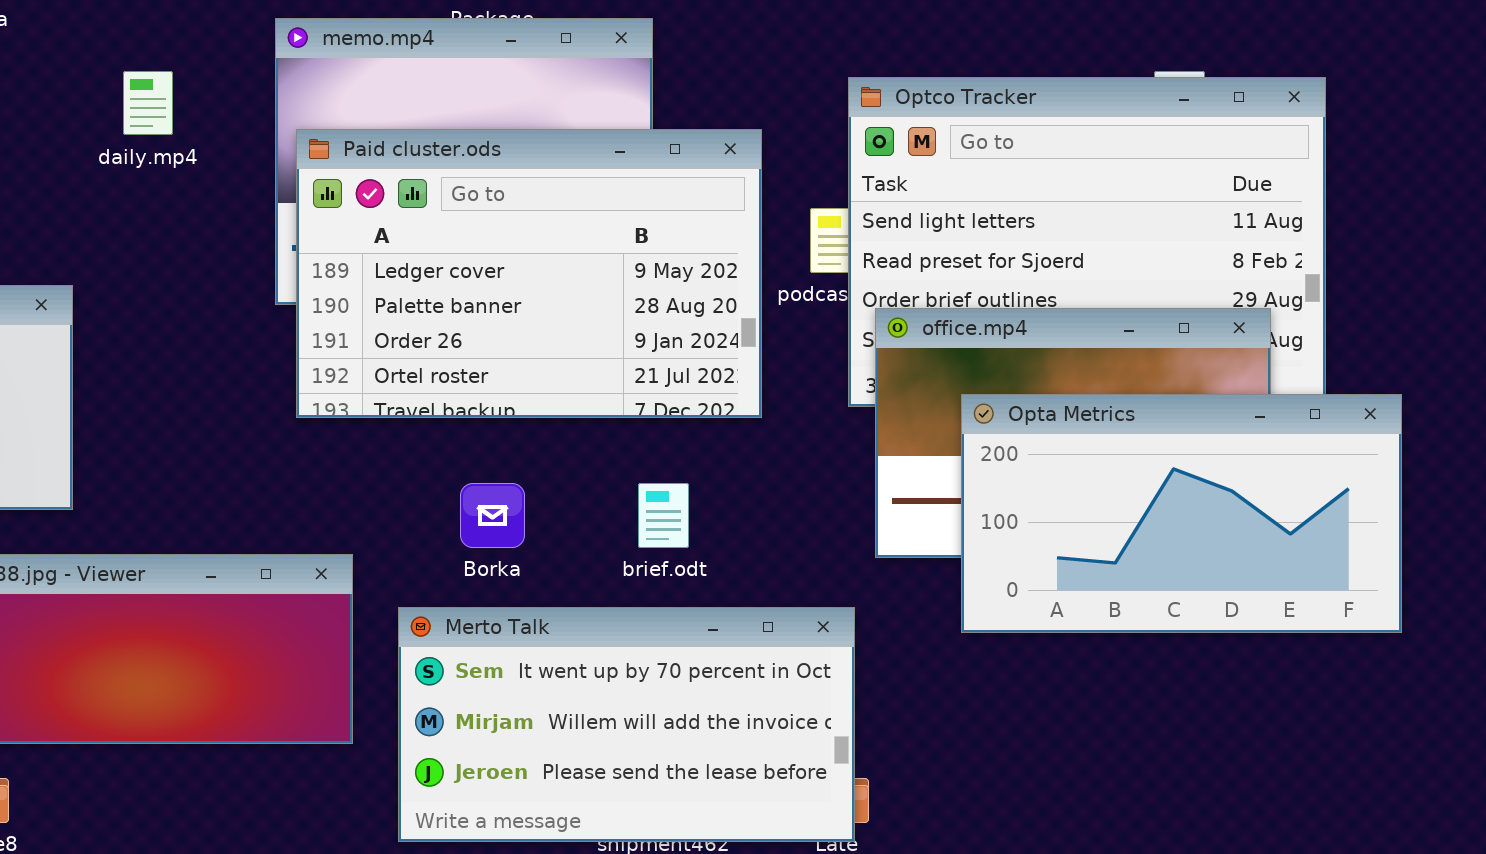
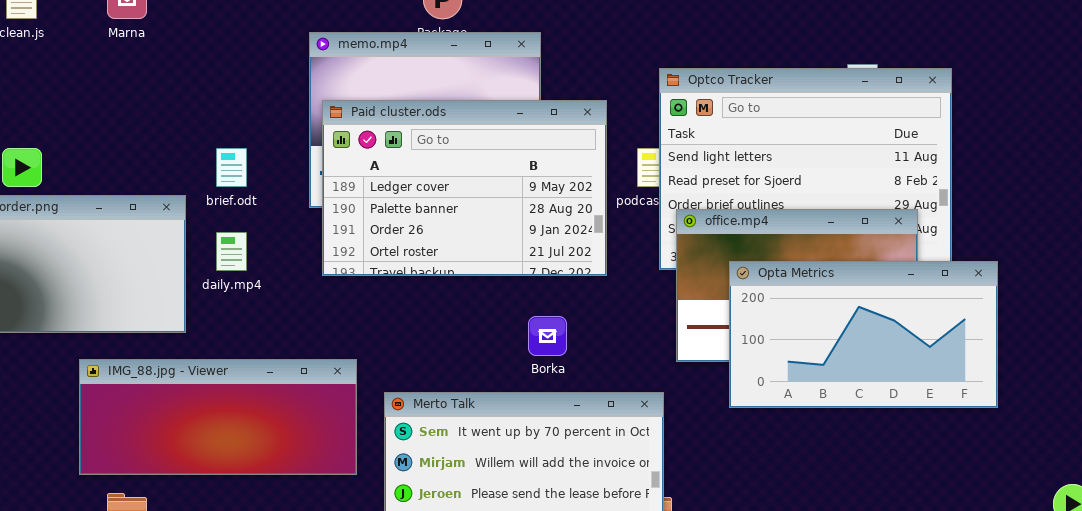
daily.mp4: [123,71,173,135] -> [216,232,247,271], moved
Borka: [460,483,525,548] -> [528,316,567,356], moved
brief.odt: [638,483,689,548] -> [216,148,247,187], moved

